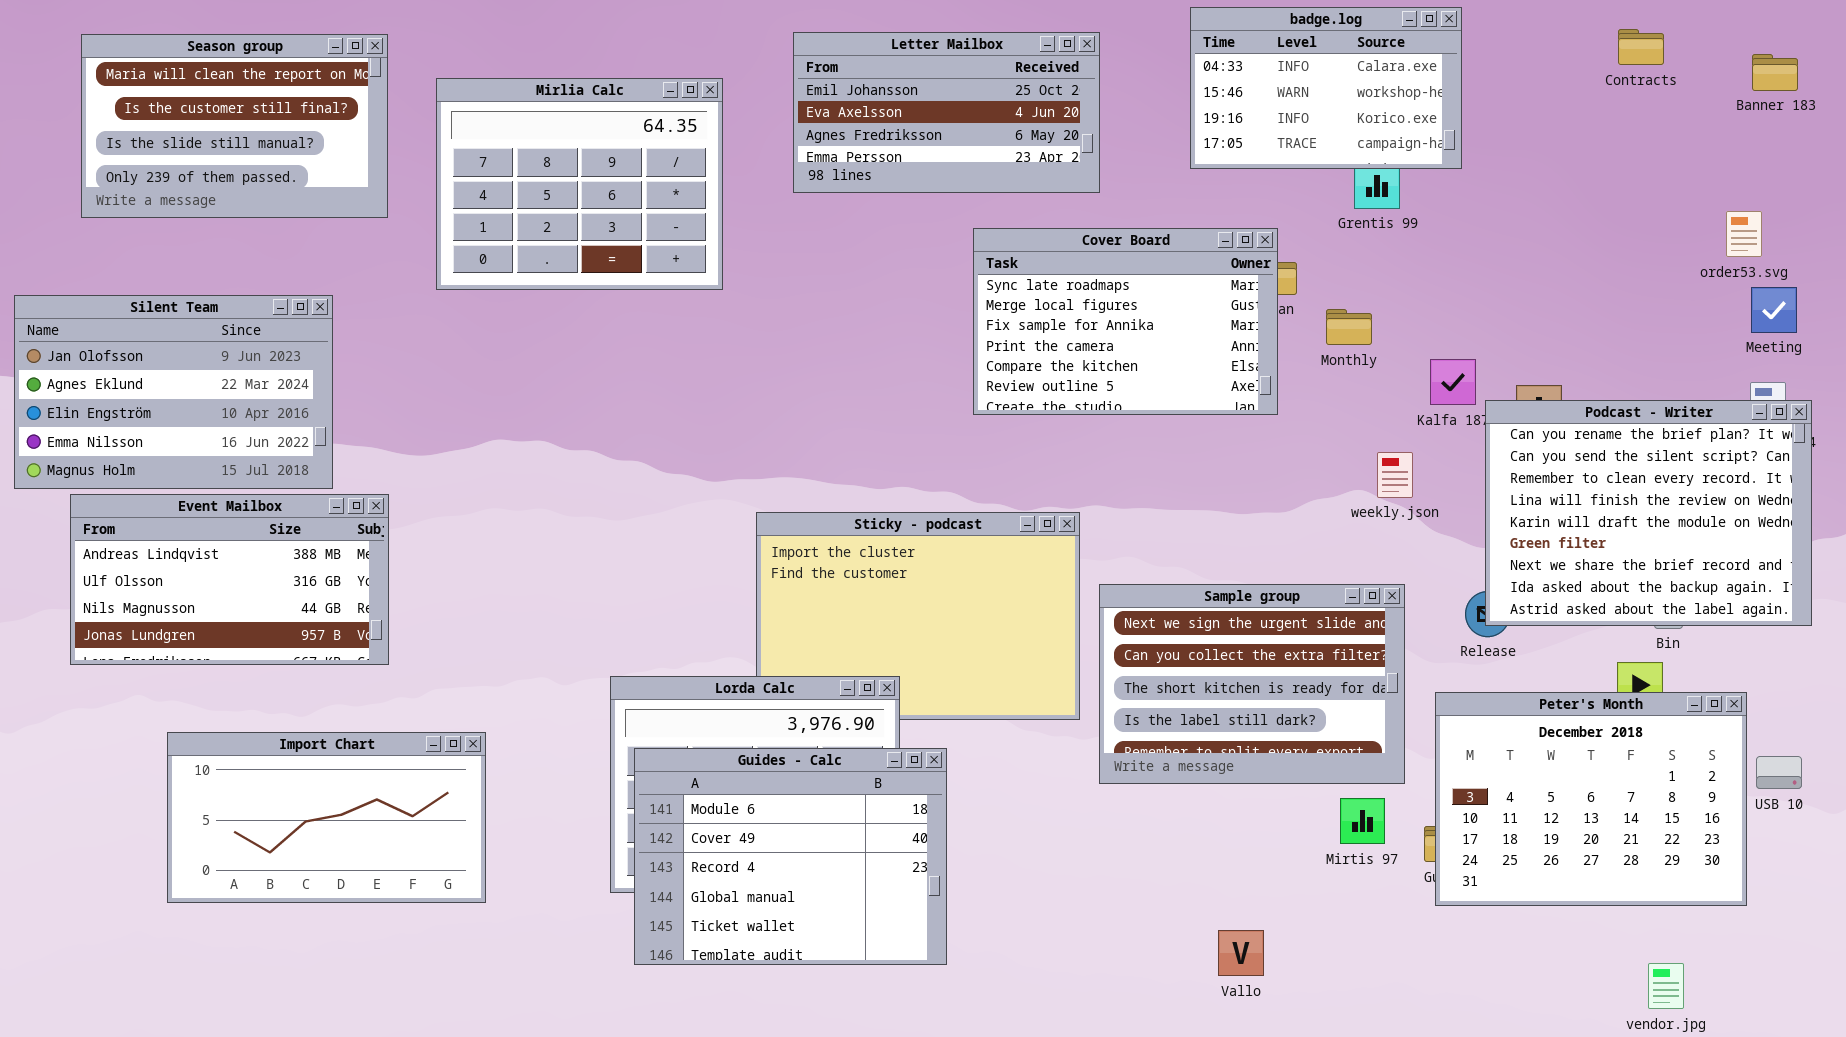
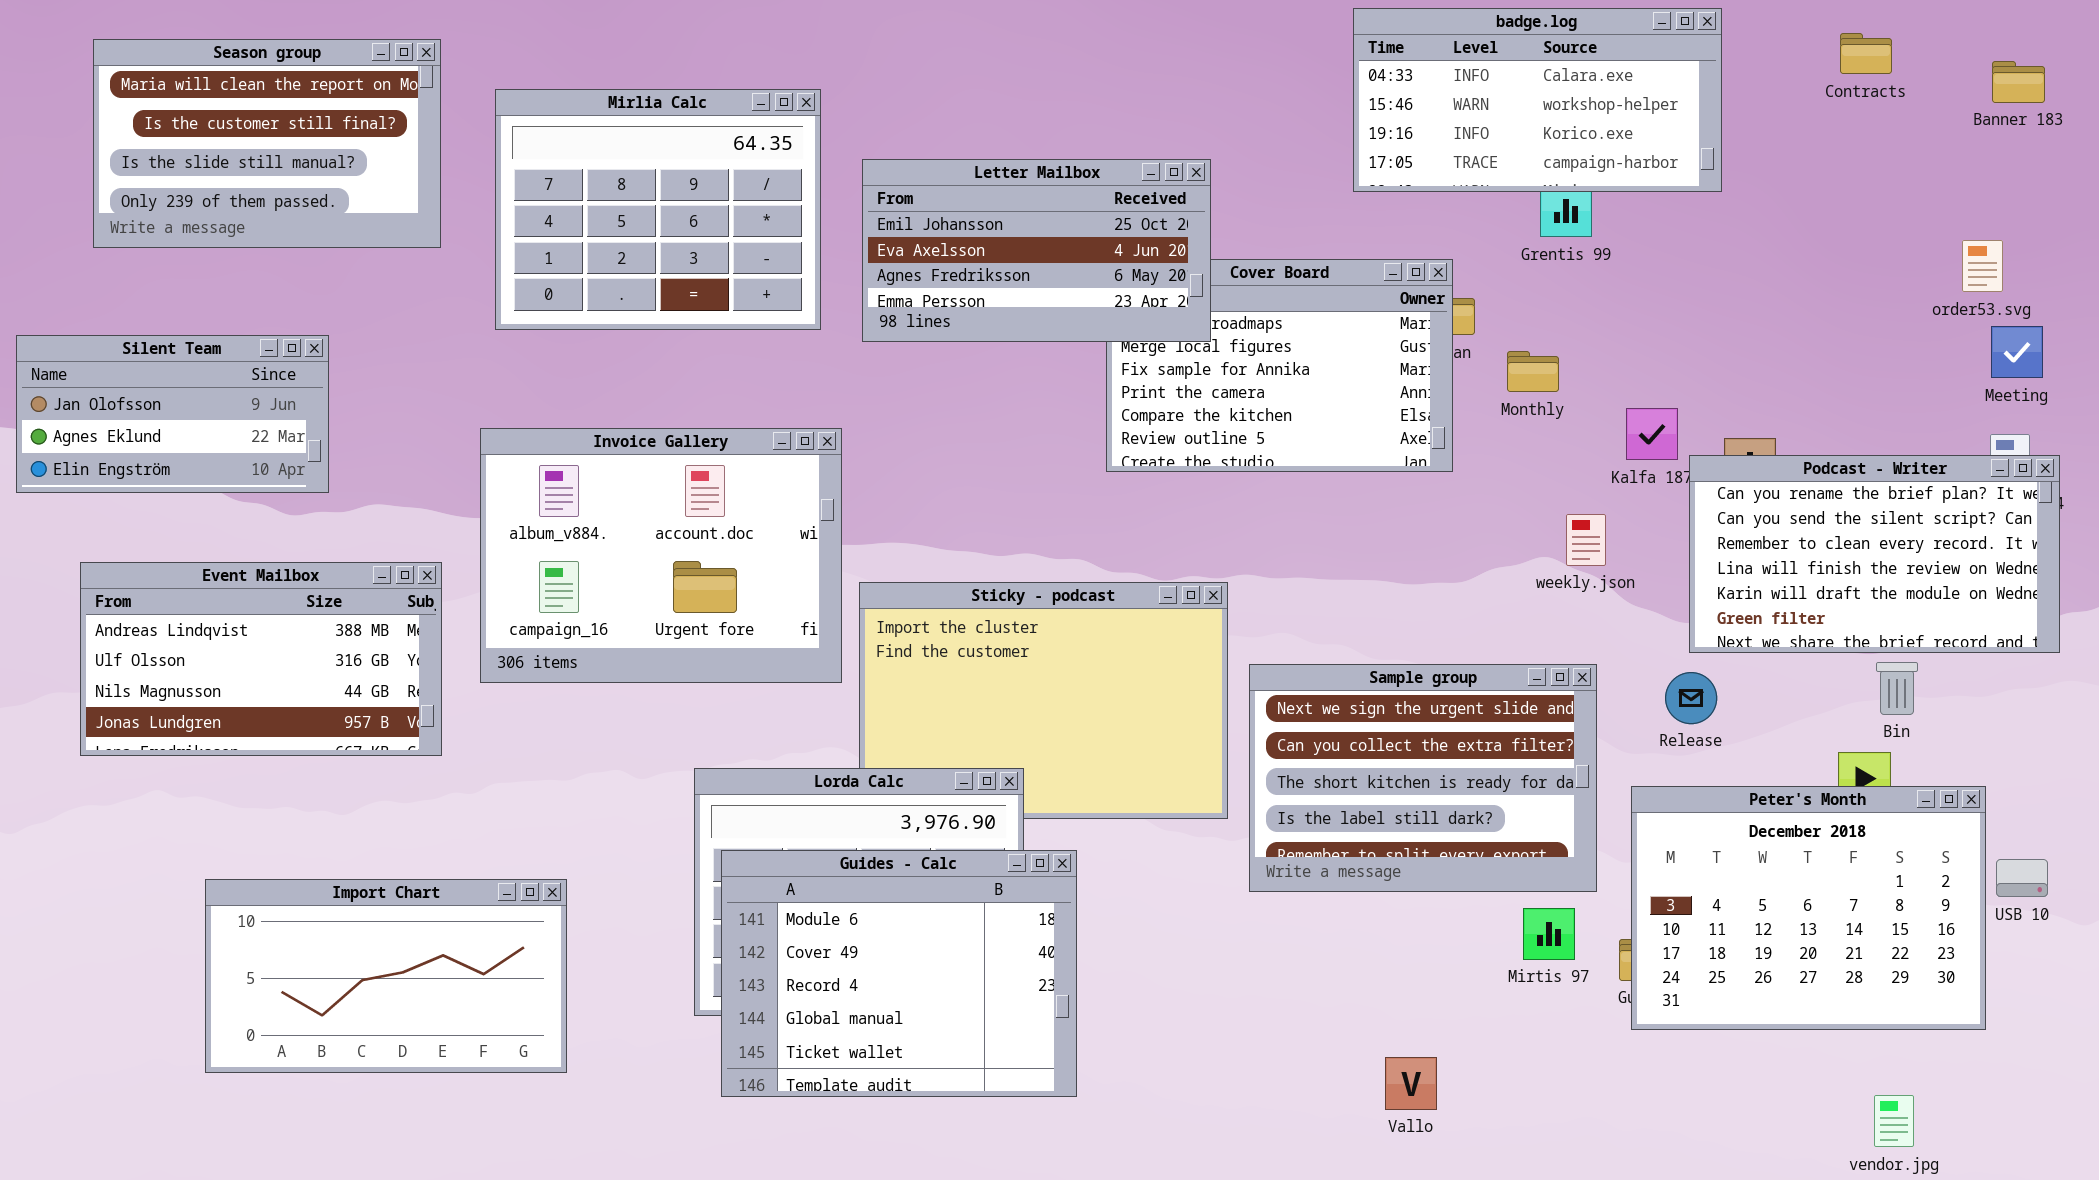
badge.log: [1190,7,1462,169] -> [1353,8,1722,192], resized
Letter Mailbox: [793,32,1100,193] -> [862,159,1211,342], moved
Silent Team: [14,295,333,489] -> [16,335,329,493], resized
Invoice Gallery: none -> [480,428,842,683], opened
Podcast - Writer: [1485,400,1812,626] -> [1689,455,2060,653], resized
Import Chart: [167,732,486,903] -> [205,879,567,1073], moved

